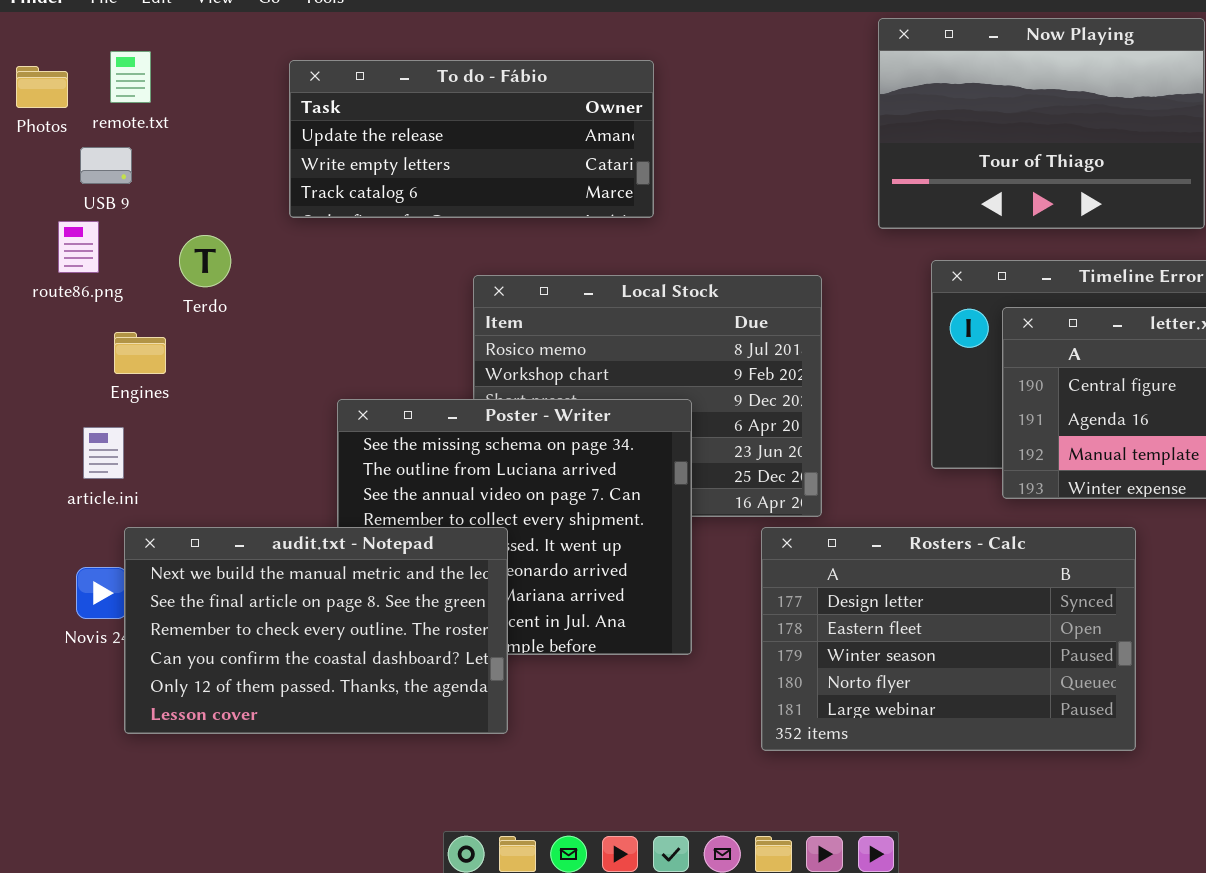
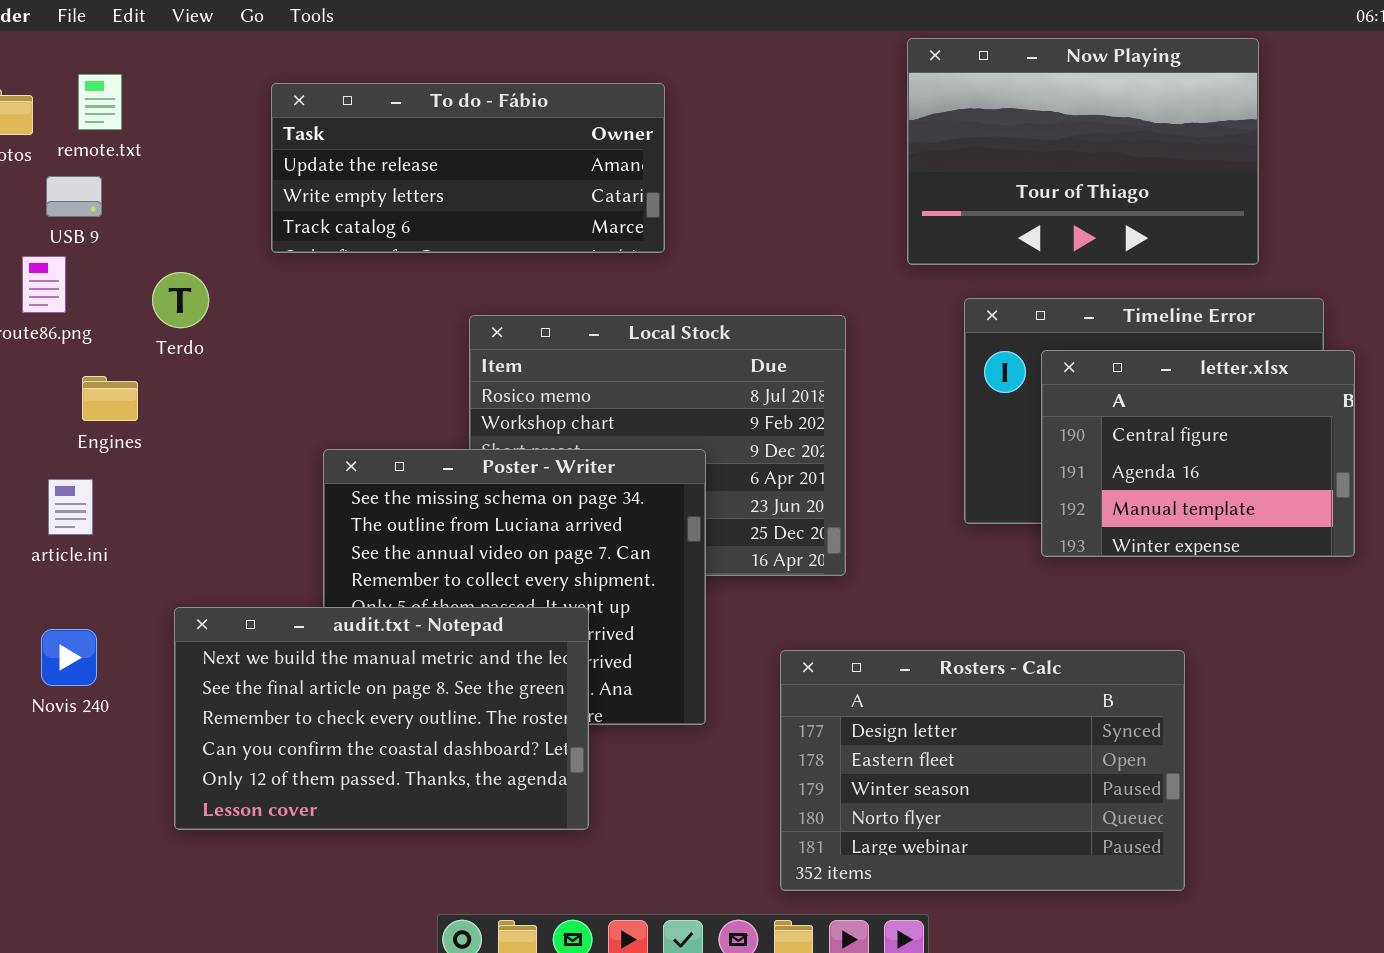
audit.txt - Notepad: [124,527,508,734] -> [174,607,589,830], moved
Rosters - Calc: [761,527,1136,751] -> [780,650,1185,891], moved

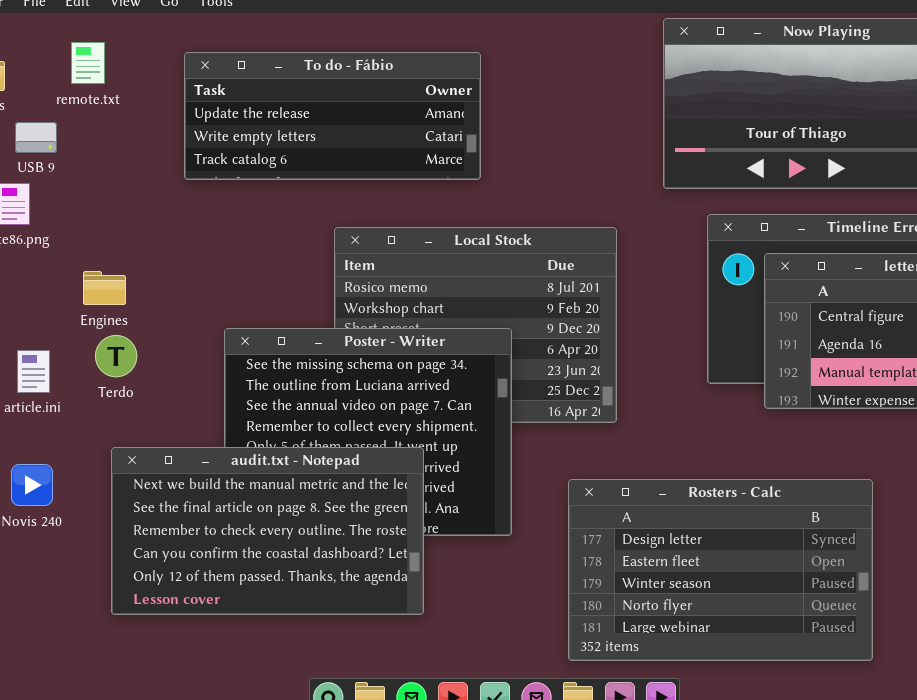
remote.txt: [78,74,122,130] -> [71,42,105,84], moved
Terdo: [152,272,209,328] -> [95,335,137,377], moved
Engines: [82,376,138,421] -> [83,271,126,305], moved

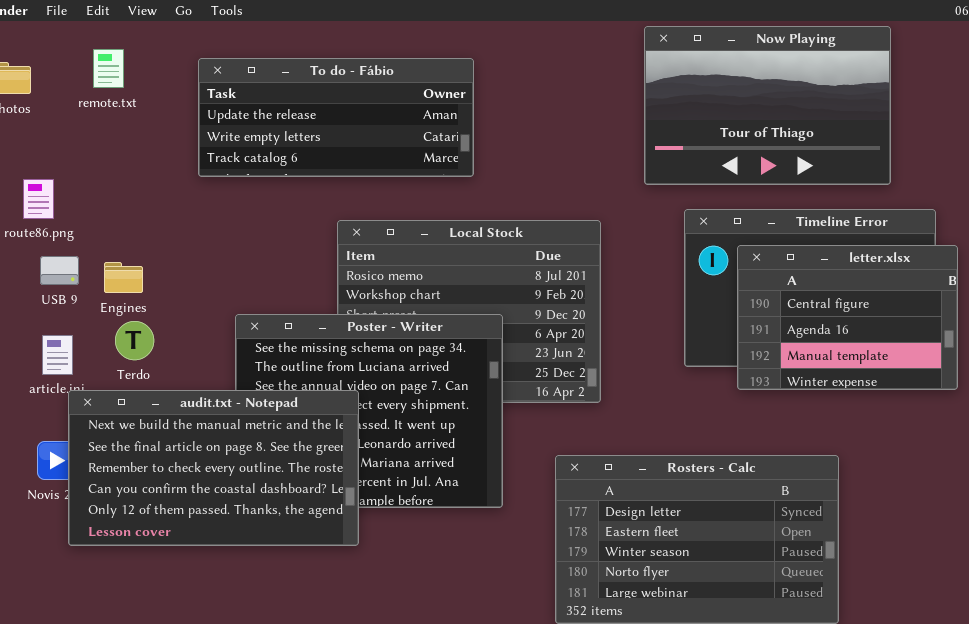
USB 9: [15,122,57,153] -> [40,256,79,285], moved
audit.txt - Notepad: [111,447,424,615] -> [68,390,359,546], moved

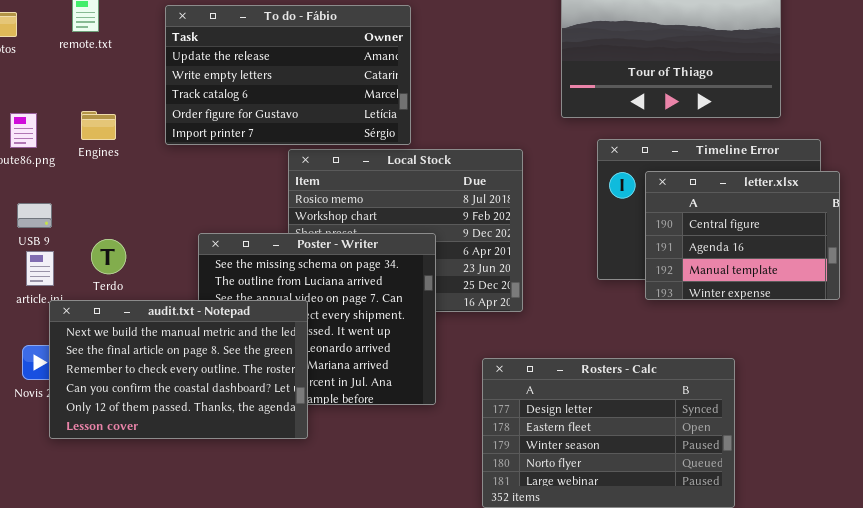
To do - Fábio: [198,58,474,177] -> [165,5,411,145], resized
USB 9: [40,256,79,285] -> [17,203,52,228], moved
Engines: [104,262,143,293] -> [81,111,116,140], moved

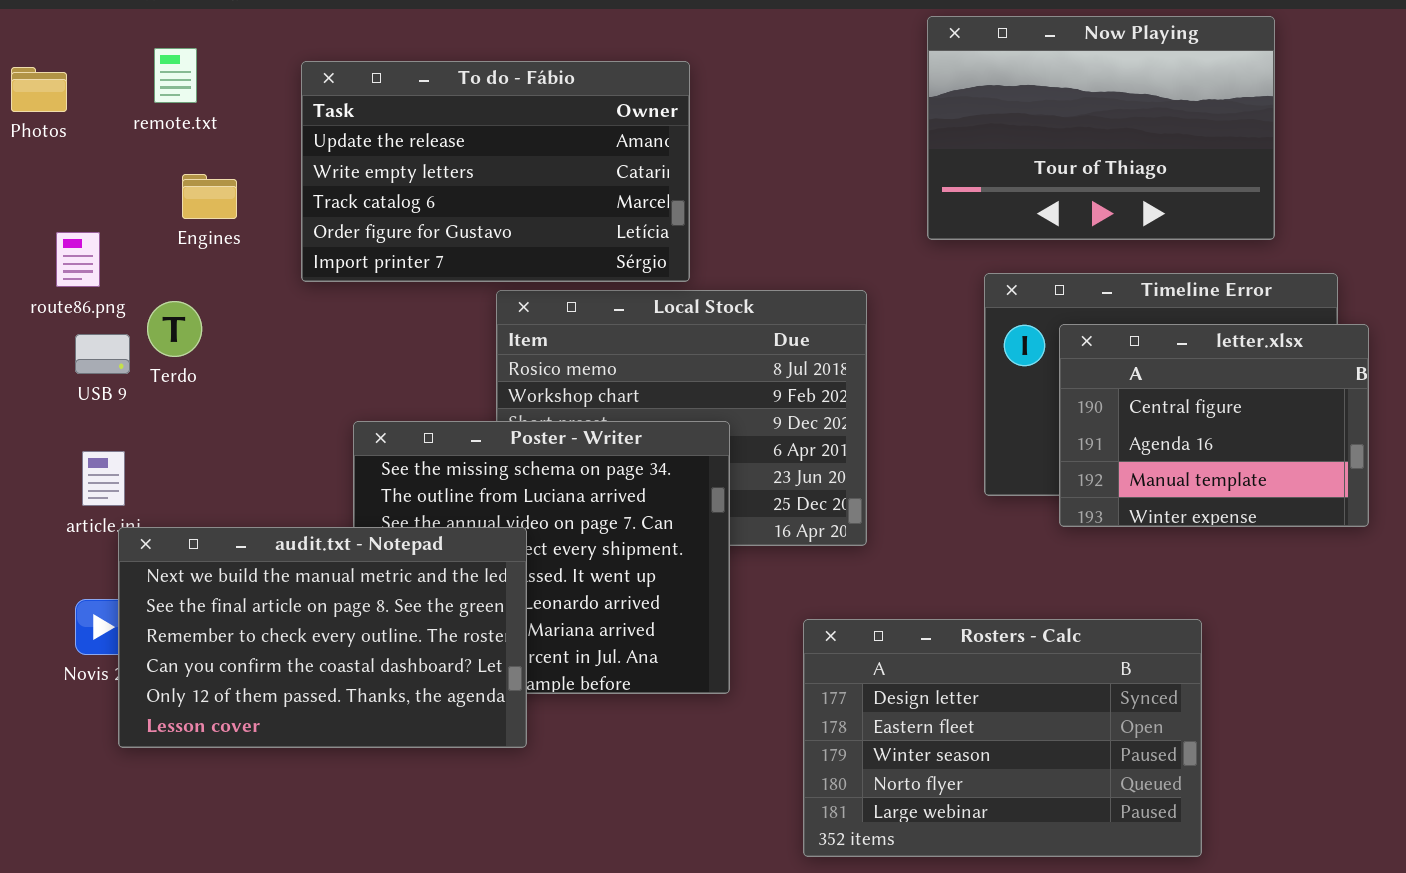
Engines: [81,111,116,140] -> [182,174,237,219], moved
USB 9: [17,203,52,228] -> [75,334,130,374], moved
Terdo: [91,239,126,274] -> [147,301,202,357], moved

